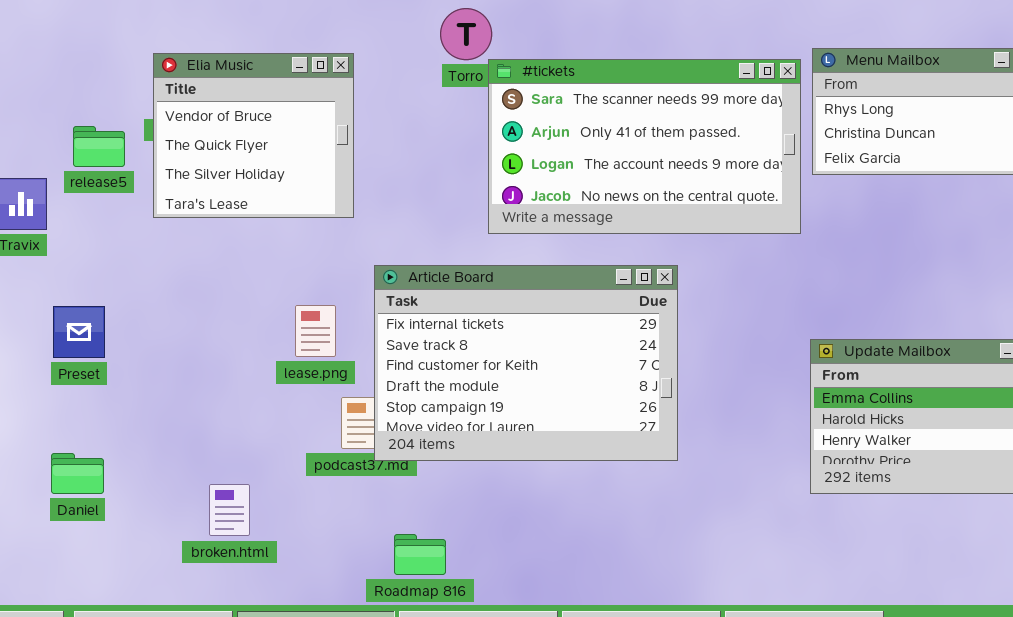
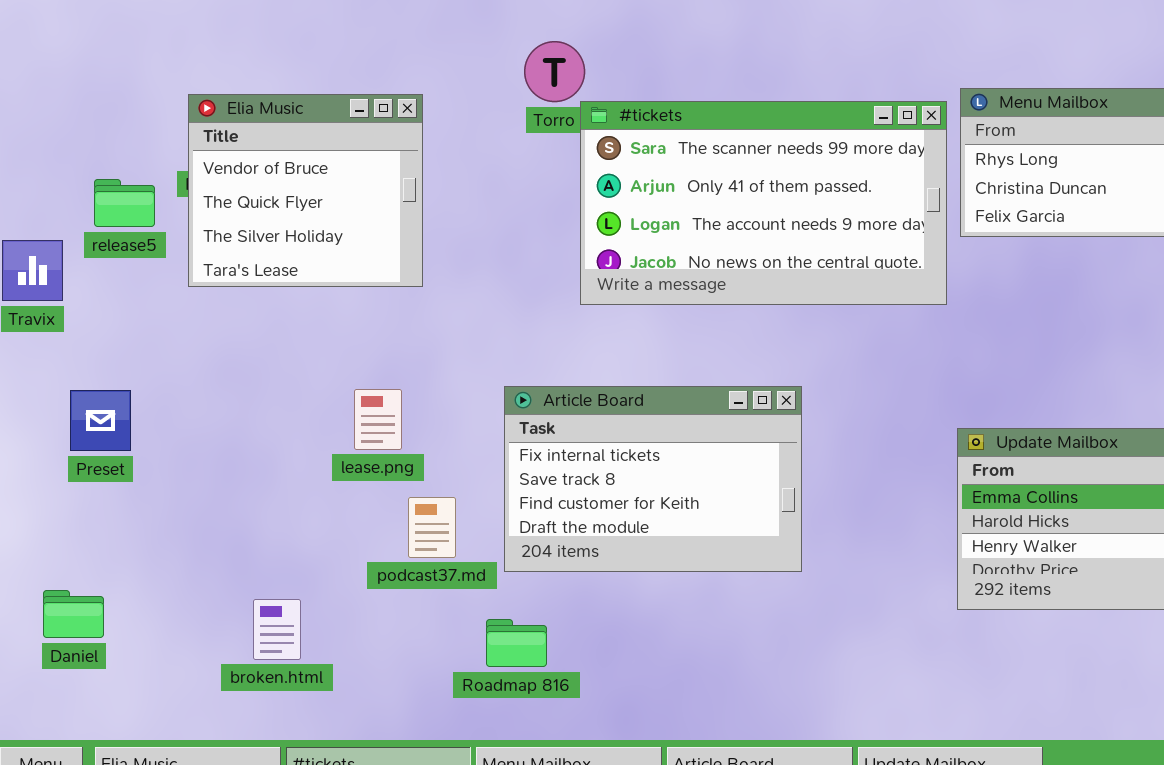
Article Board: [374,265,678,461] -> [504,386,802,572], resized
Daniel: [51,453,104,494] -> [43,590,104,638], moved
Roadmap 816: [394,534,446,575] -> [486,619,547,667], moved

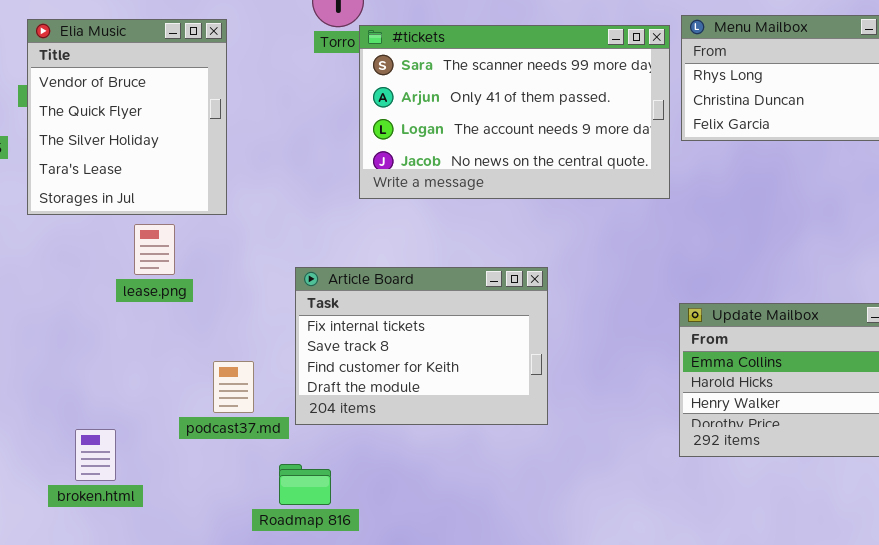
Elia Music: [188,94,423,287] -> [27,19,227,215], resized
lease.png: [354,389,402,450] -> [134,224,175,275], moved
broken.html: [253,599,301,660] -> [75,429,116,481], moved

